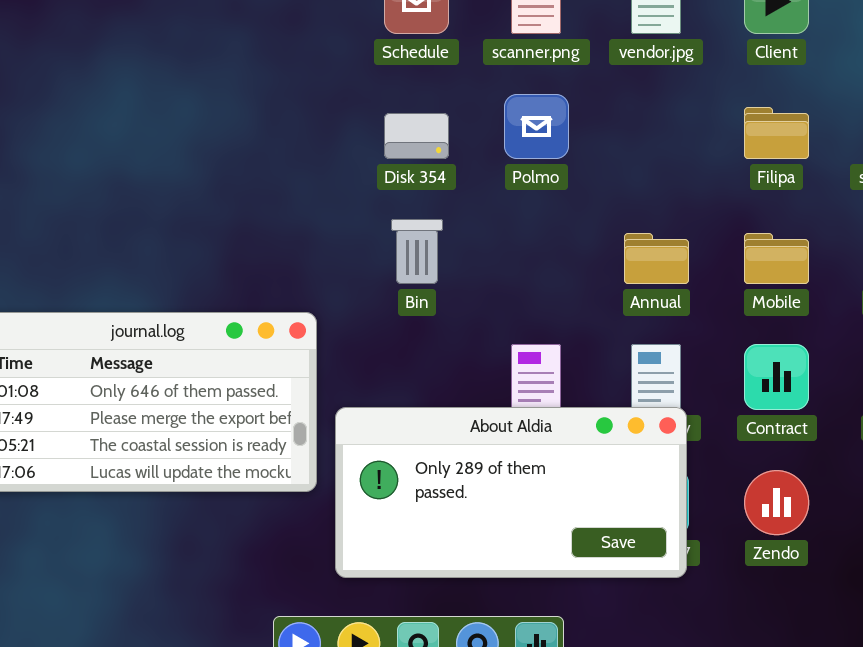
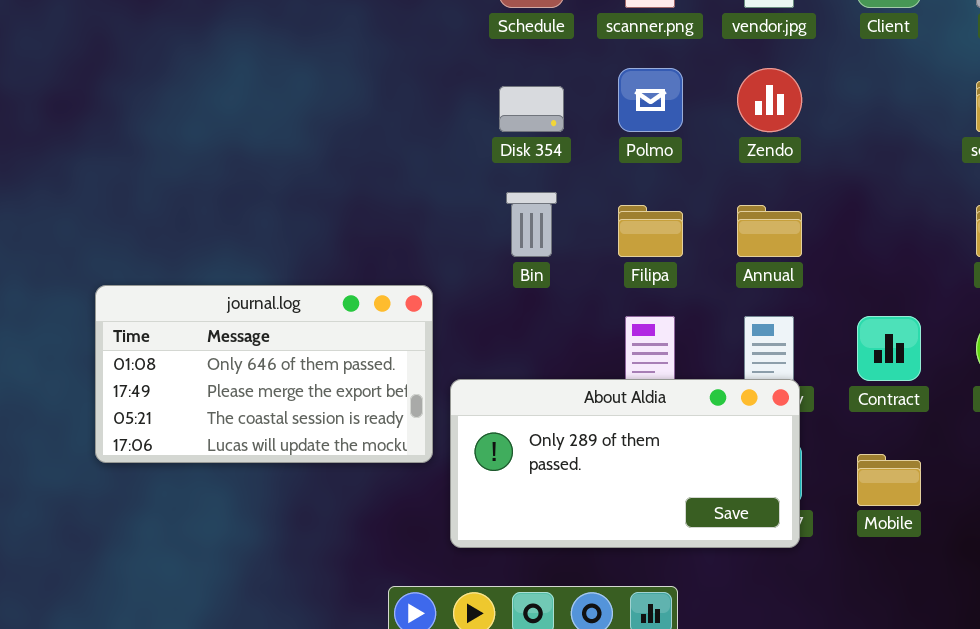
Filipa: [744,107,809,159] -> [618,205,683,257], moved
Mobile: [744,233,809,284] -> [857,454,921,506], moved
Zendo: [744,470,809,535] -> [737,68,802,132], moved

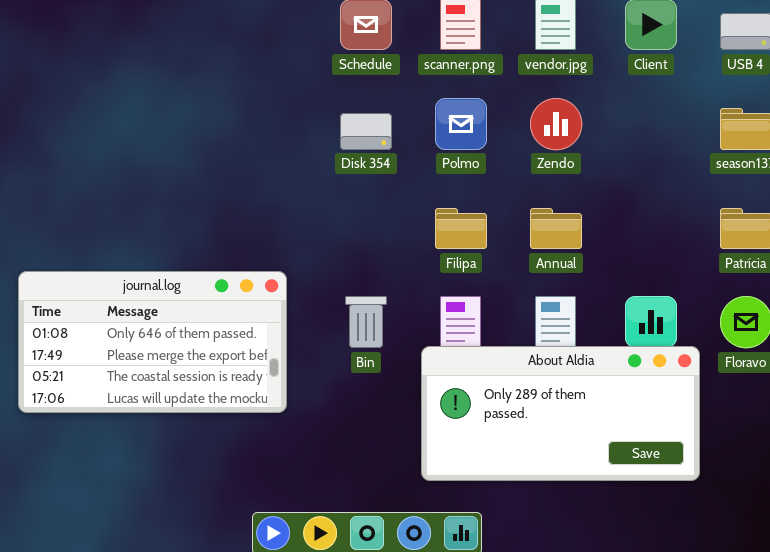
Bin: [506,192,557,257] -> [345,296,387,348], moved
About Aldia: [450,379,800,548] -> [421,346,700,481], moved

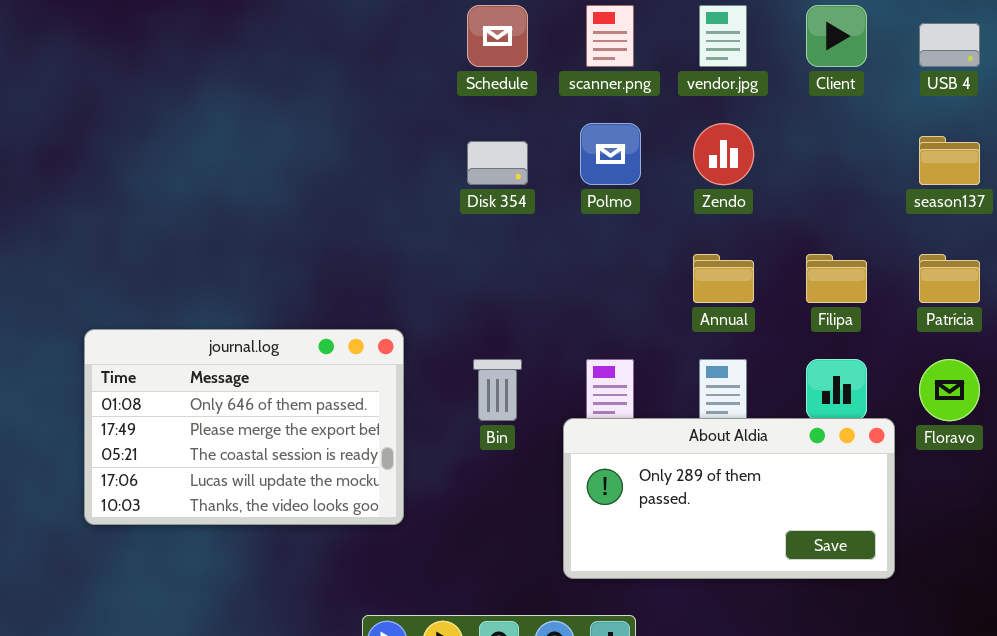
Filipa: [435,208,487,249] -> [806,254,867,303], moved
journal.log: [18,271,287,413] -> [84,329,404,525], resized

